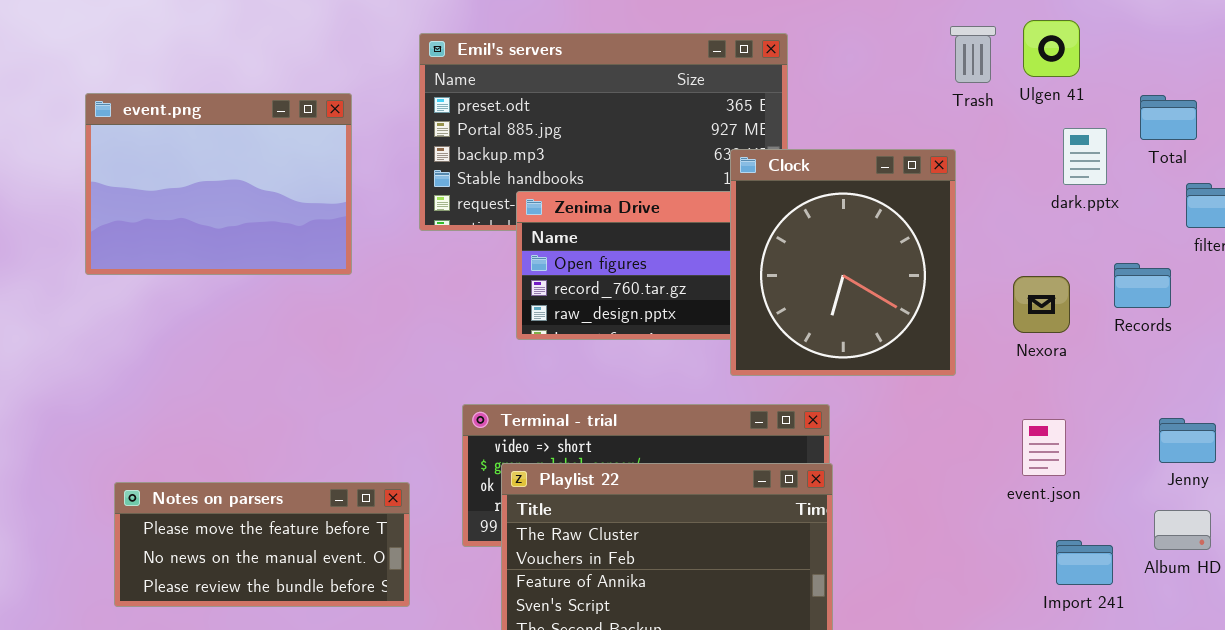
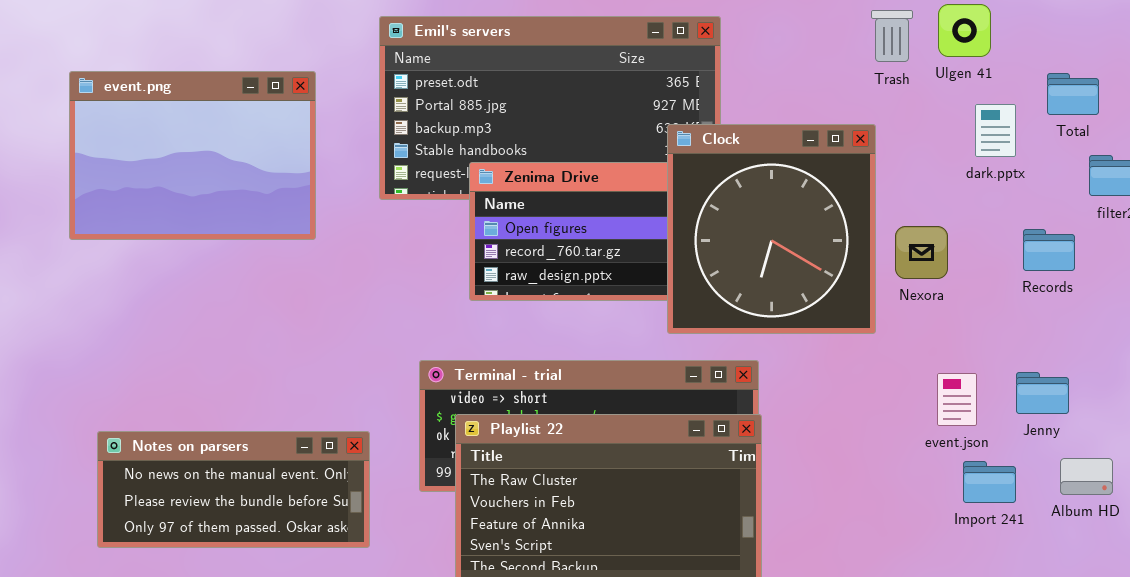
Nexora: [1013,276,1070,333] -> [895,226,948,279], moved
Jenny: [1159,418,1216,463] -> [1016,372,1069,414], moved
Notes on parsers: [114,482,410,607] -> [97,431,370,548], scrolled down 1 row
Import 241: [1056,540,1113,585] -> [963,461,1016,503], moved

